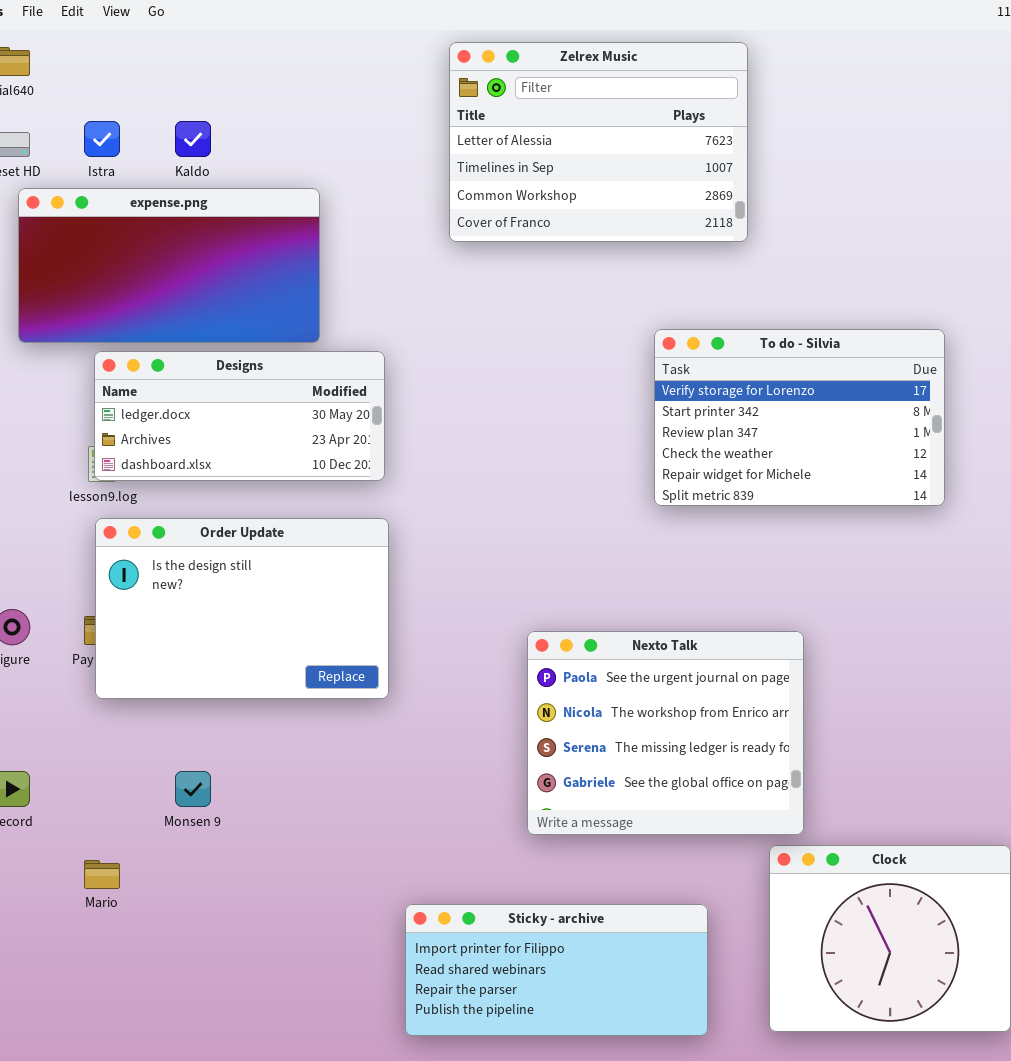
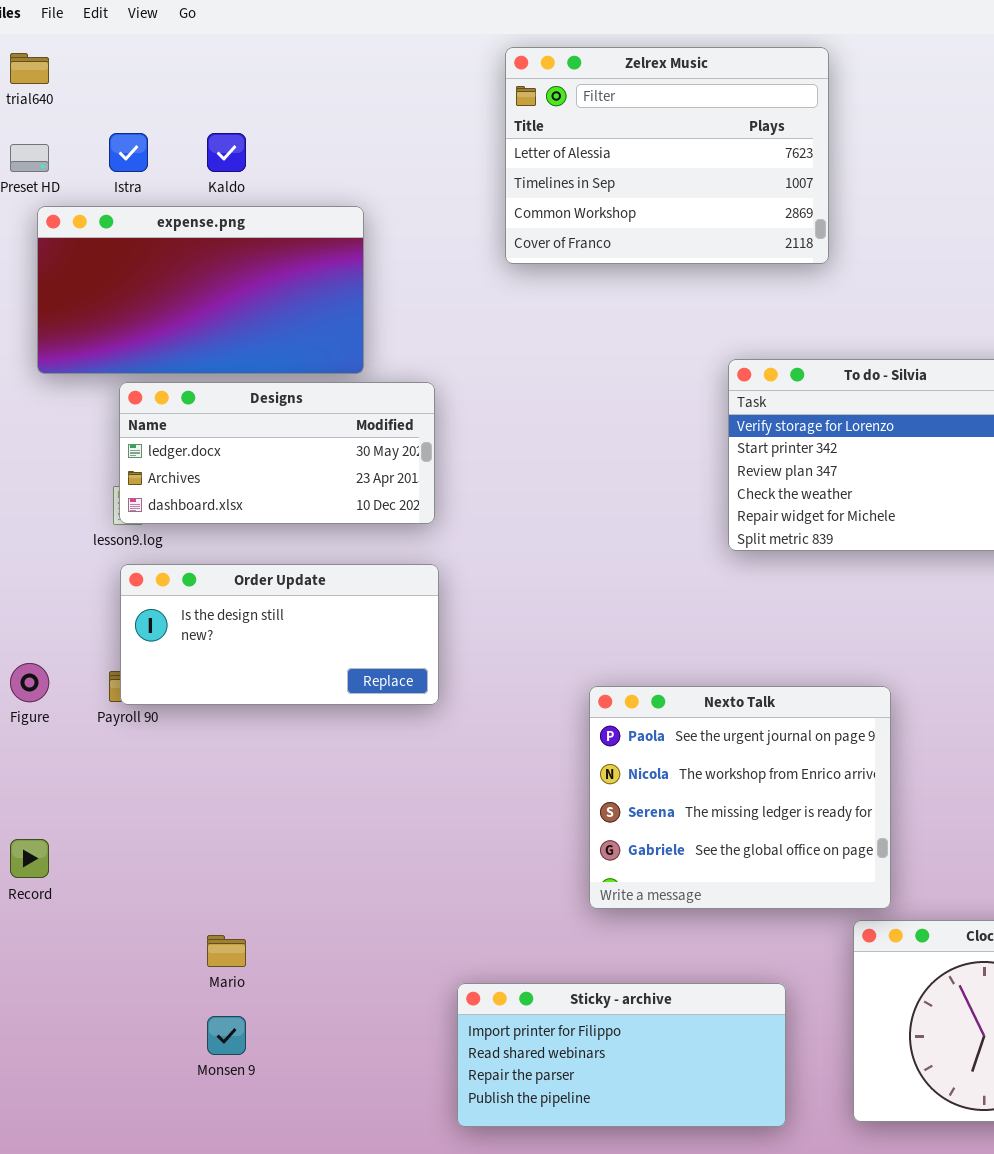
Order Update: [95,518,389,699] -> [120,564,439,705], resized
Monsen 9: [175,771,211,807] -> [207,1016,246,1055], moved
Mario: [84,860,120,889] -> [207,935,246,967], moved

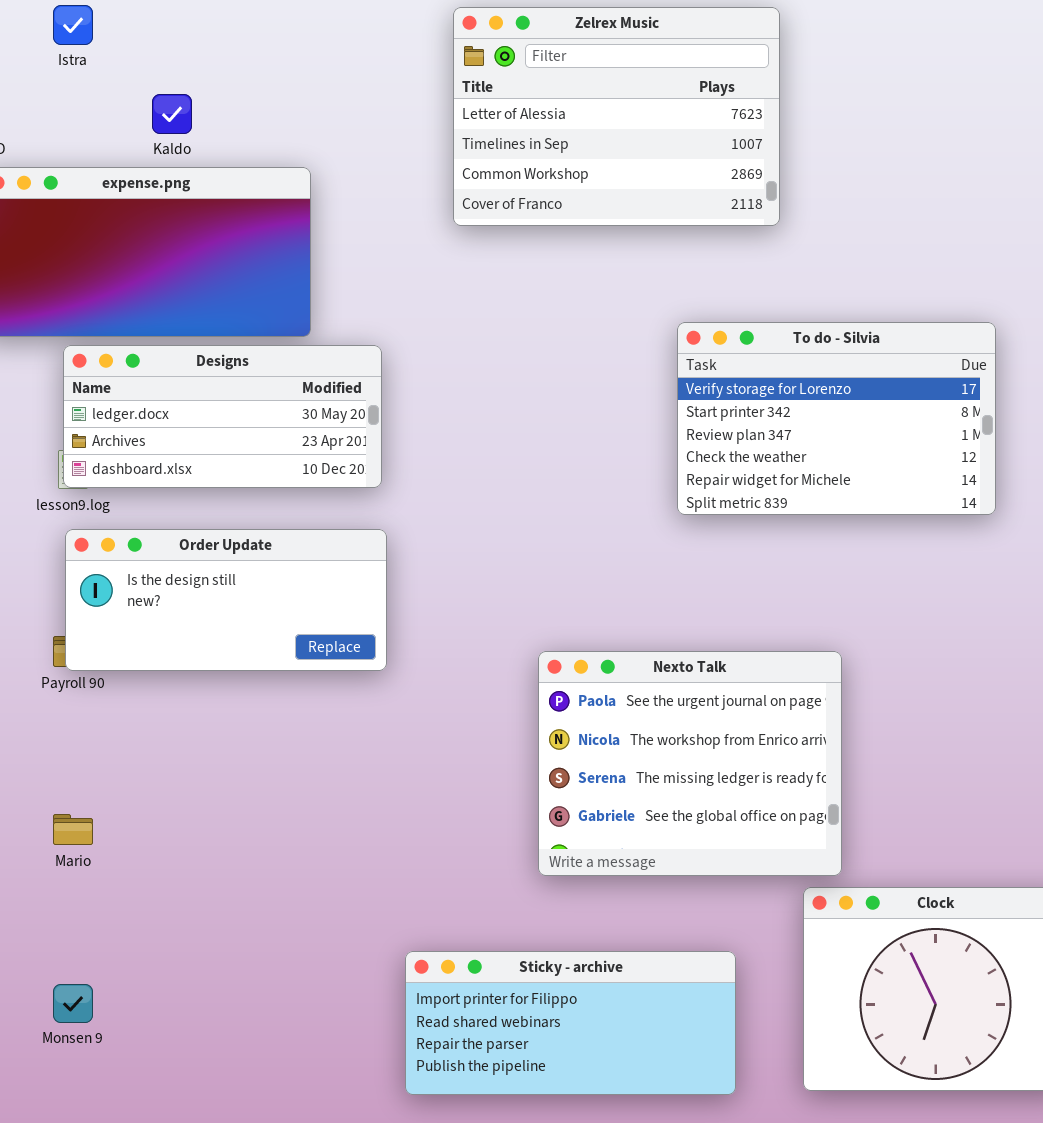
Istra: [109,133,148,172] -> [53,5,93,45], moved
Mario: [207,935,246,967] -> [53,814,93,845], moved
Monsen 9: [207,1016,246,1055] -> [53,984,93,1023], moved

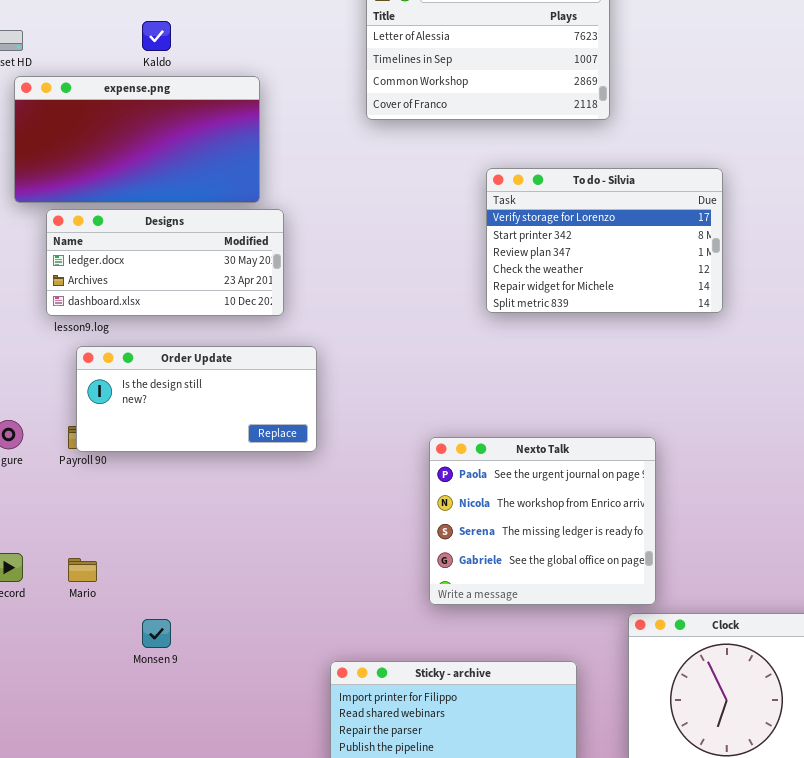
To do - Silvia: [677,322,996,515] -> [486,168,723,313], moved
Designs: [63,345,382,488] -> [46,209,284,316], moved
Monsen 9: [53,984,93,1023] -> [142,619,171,648], moved

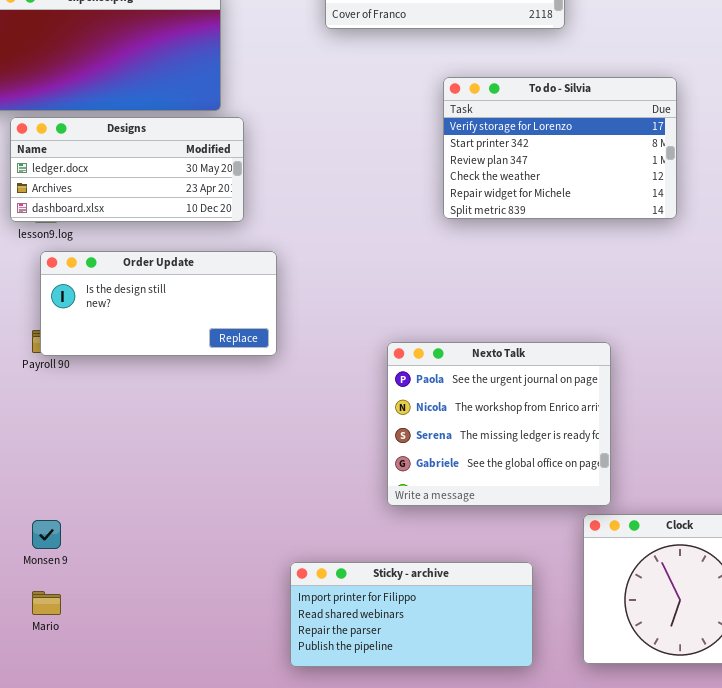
Mario: [68,558,97,582] -> [32,591,61,615], moved
Monsen 9: [142,619,171,648] -> [32,520,61,549], moved

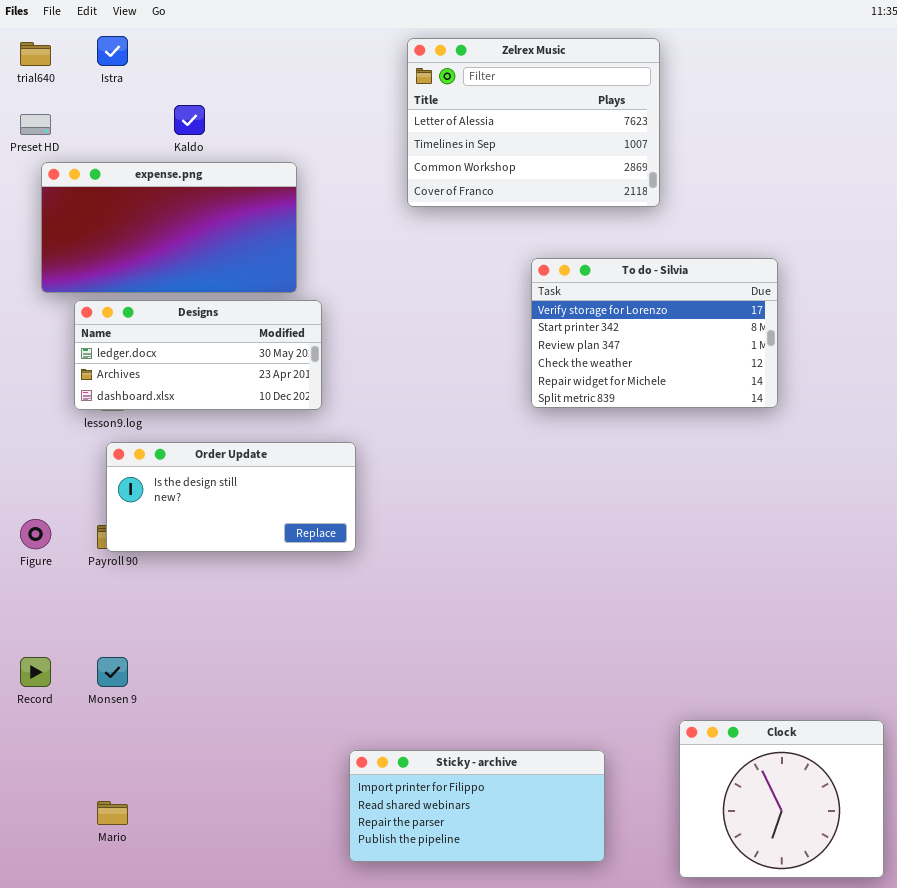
Nexto Talk: [387,342,611,506] -> none, closed
Monsen 9: [32,520,61,549] -> [97,657,128,687], moved
Sticky - archive: [290,562,533,667] -> [349,750,605,862], moved

